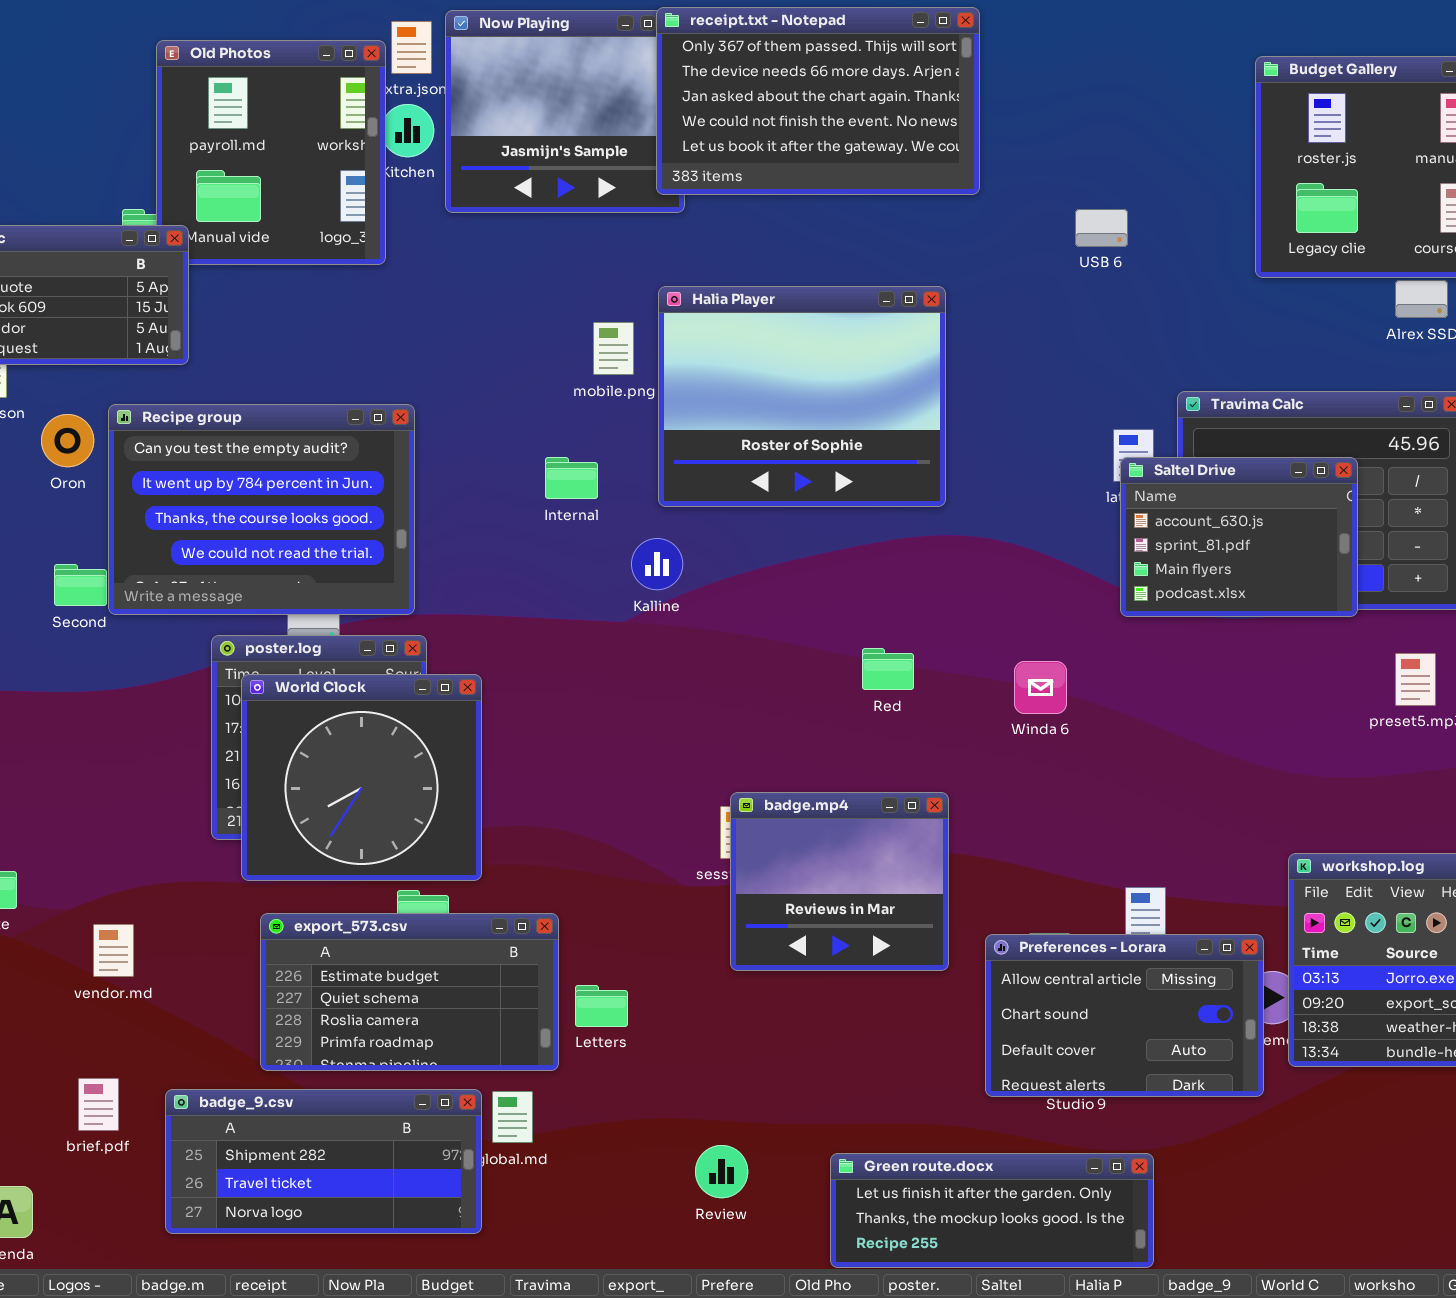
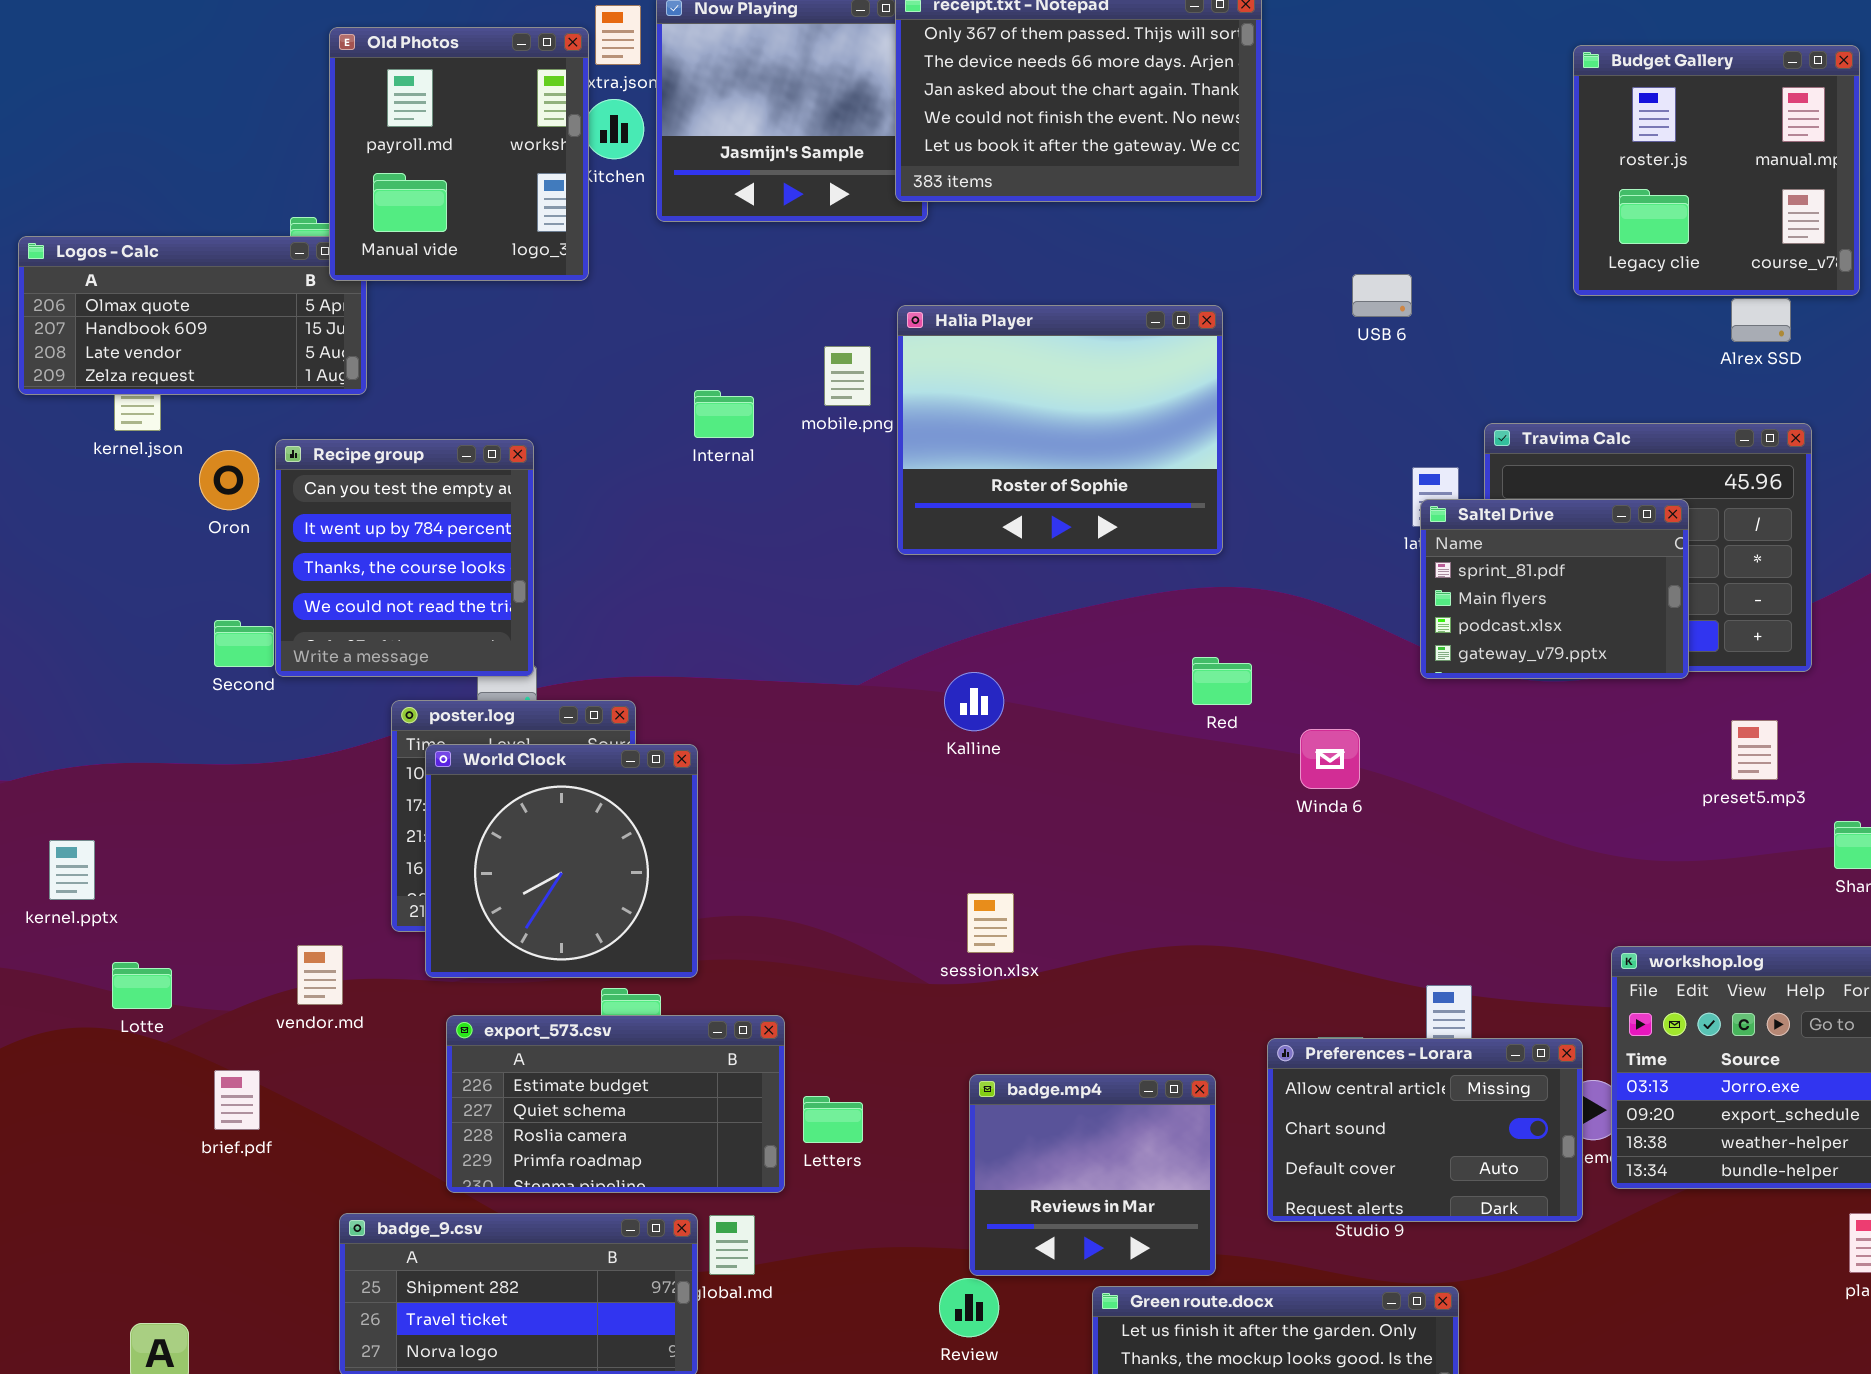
Old Photos: [156,40,386,265] -> [329,27,589,281], raised
USB 6: [1075,209,1128,247] -> [1352,274,1412,317], moved
Recipe group: [108,404,415,615] -> [275,439,534,677], resized
Internal: [545,457,598,499] -> [694,390,754,438], moved
Saltel Drive: [1120,457,1358,617] -> [1420,499,1689,679], scrolled down 1 row
Kalline: [631,538,683,590] -> [944,672,1004,731], moved
Red: [862,648,914,690] -> [1192,657,1252,705], moved
badge.mp4: [730,792,949,971] -> [969,1074,1216,1276], moved
vendor.md: [93,924,134,977] -> [297,945,343,1005], moved
brief.pdf: [78,1078,119,1131] -> [214,1070,260,1130], moved

